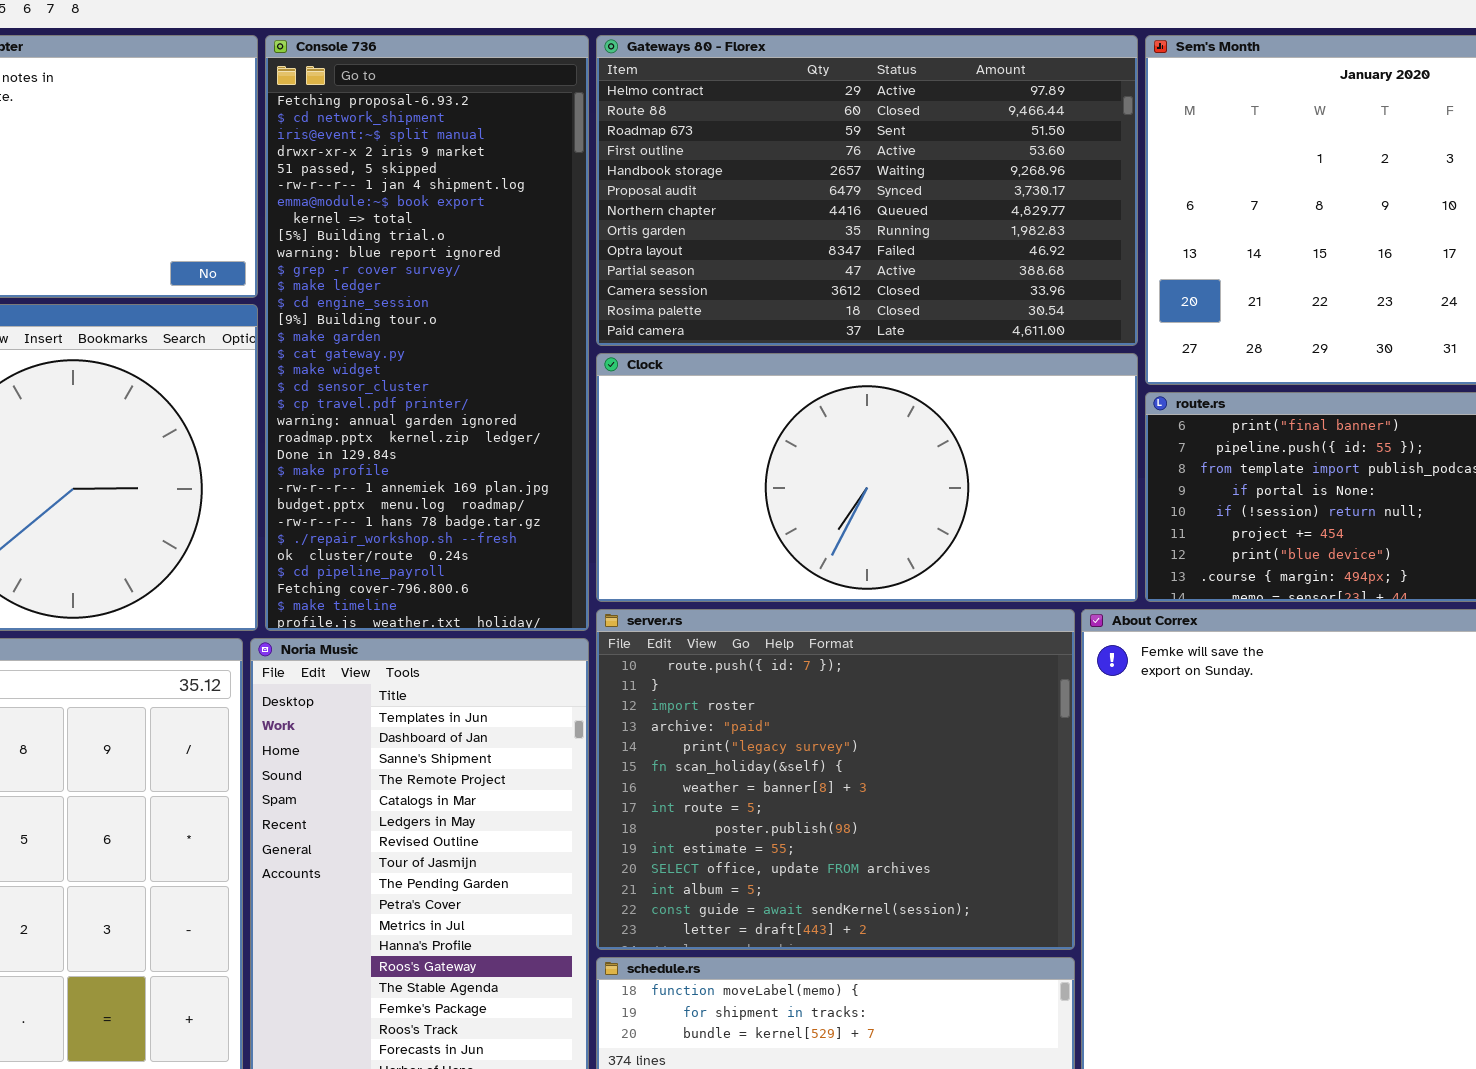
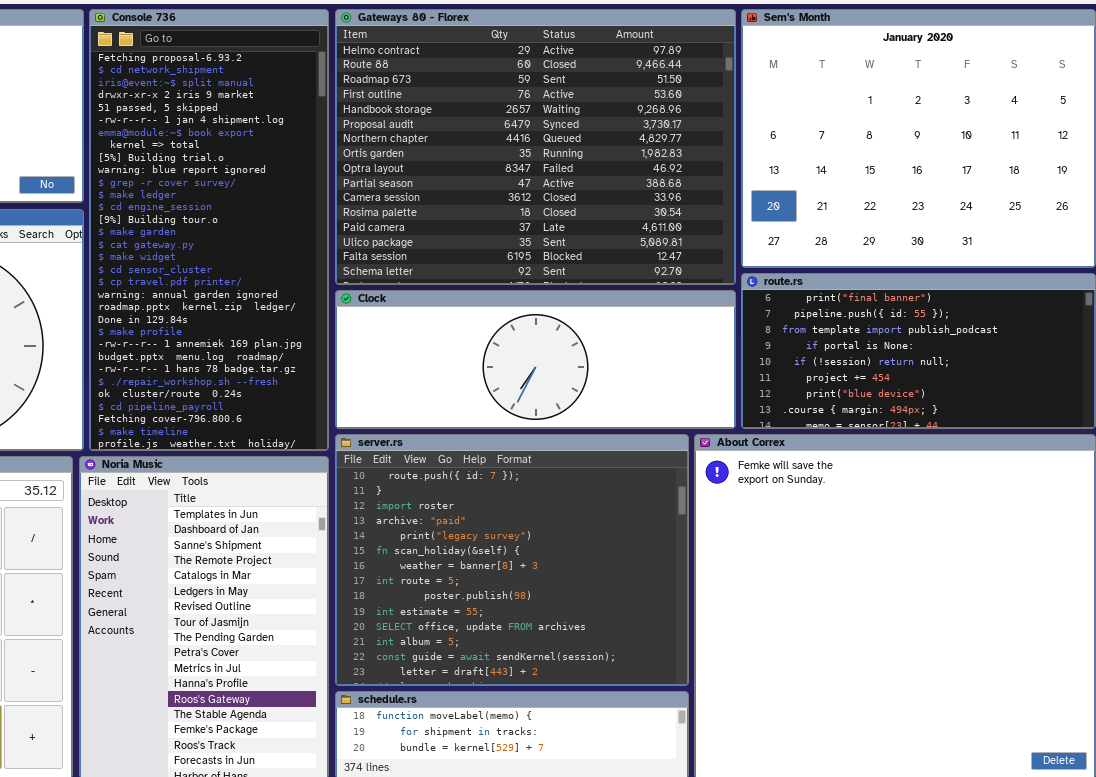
Gateways 80 - Florex: [596,35,1138,346] -> [335,9,736,285], resized
Clock: [596,353,1138,602] -> [335,290,736,429], resized

